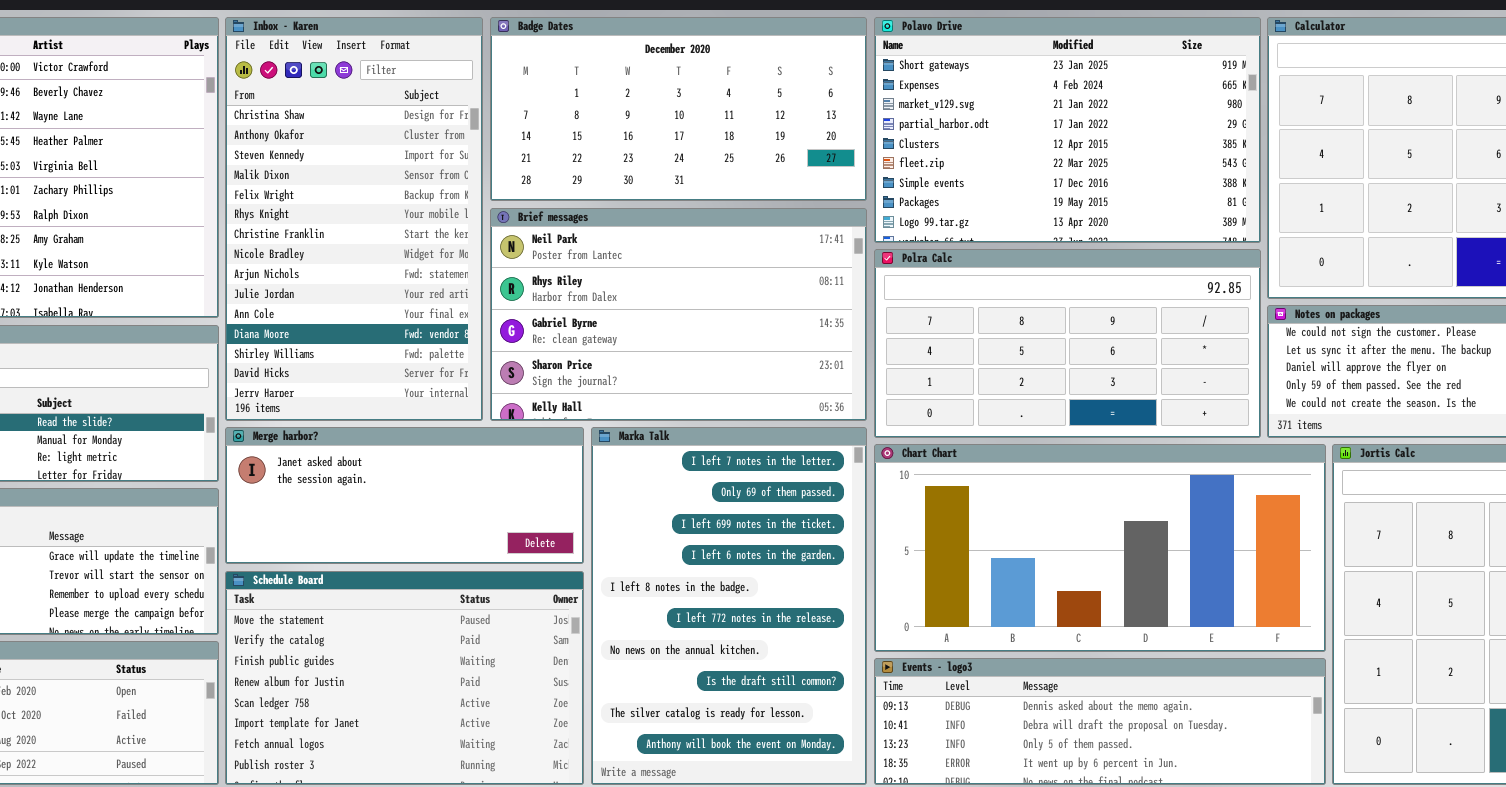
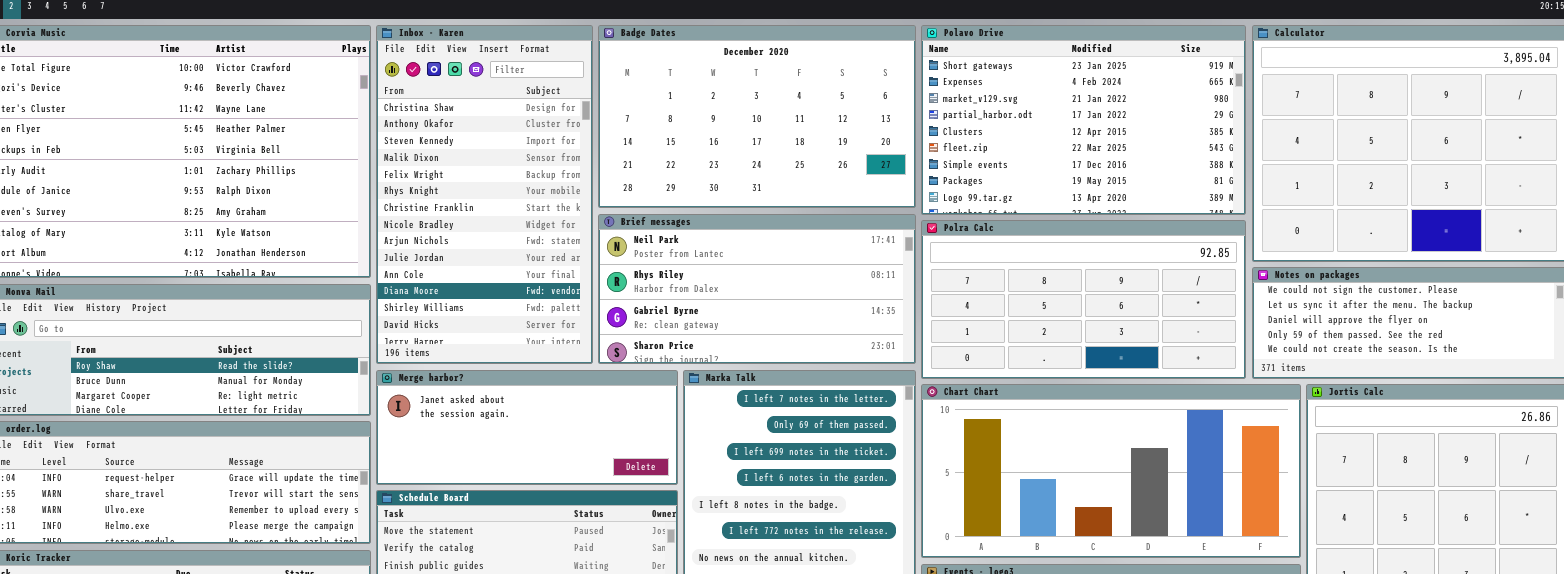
Badge Dates: [490,17,867,201] -> [598,25,916,208], resized
Brief messages: [490,208,867,421] -> [598,214,916,364], resized

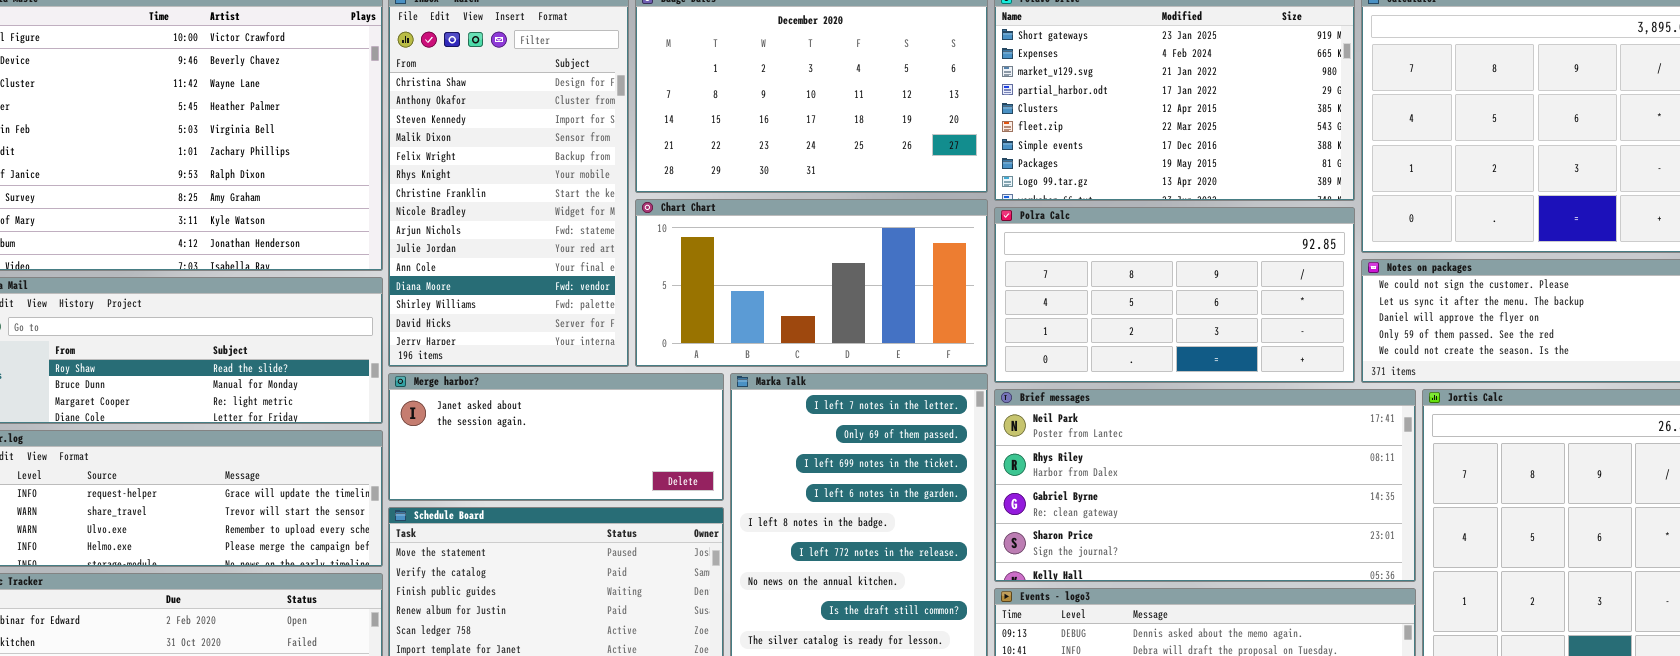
Brief messages: [598,214,916,364] -> [994,389,1416,582], moved, resized
Chart Chart: [921,384,1301,558] -> [635,199,988,367], moved, resized

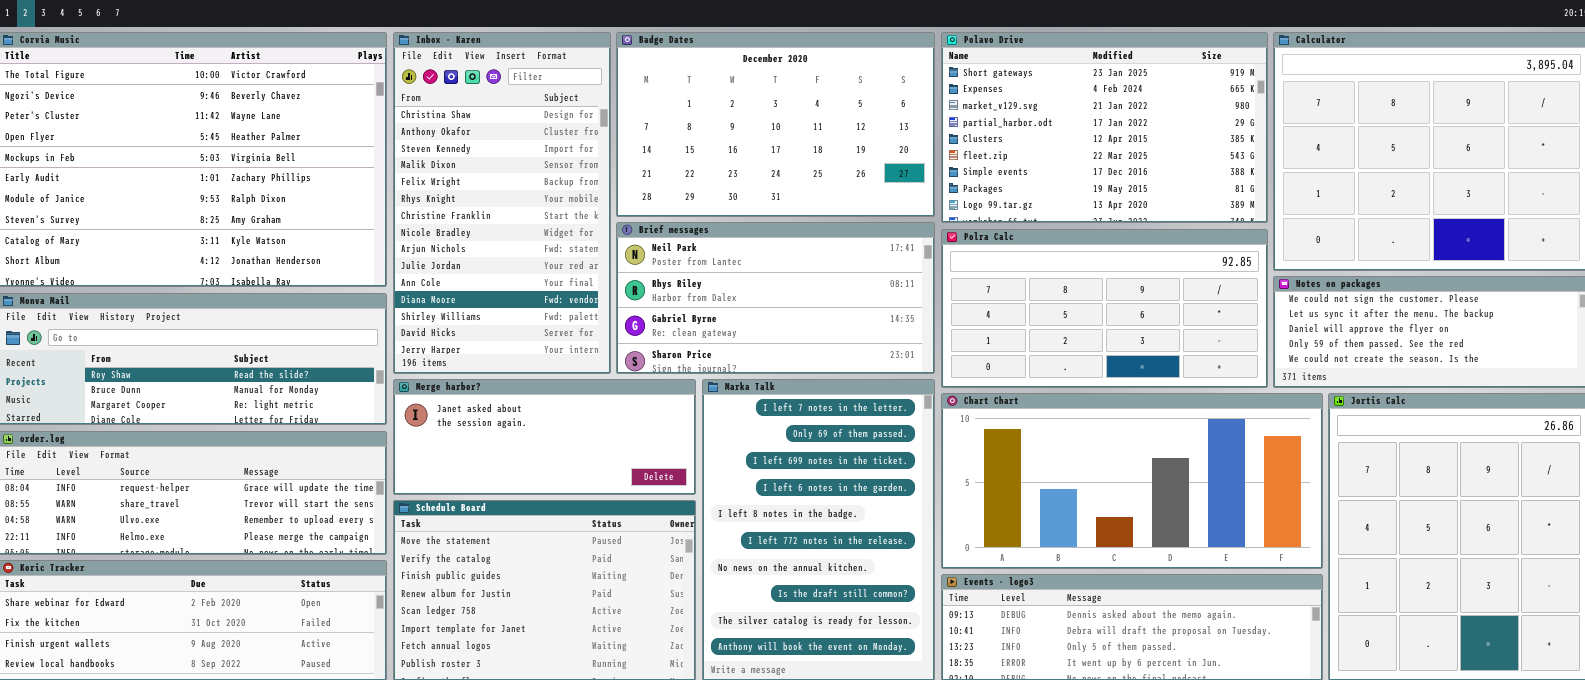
Chart Chart: [635,199,988,367] -> [941,393,1323,569], moved, resized
Brief messages: [994,389,1416,582] -> [616,222,935,374], moved, resized

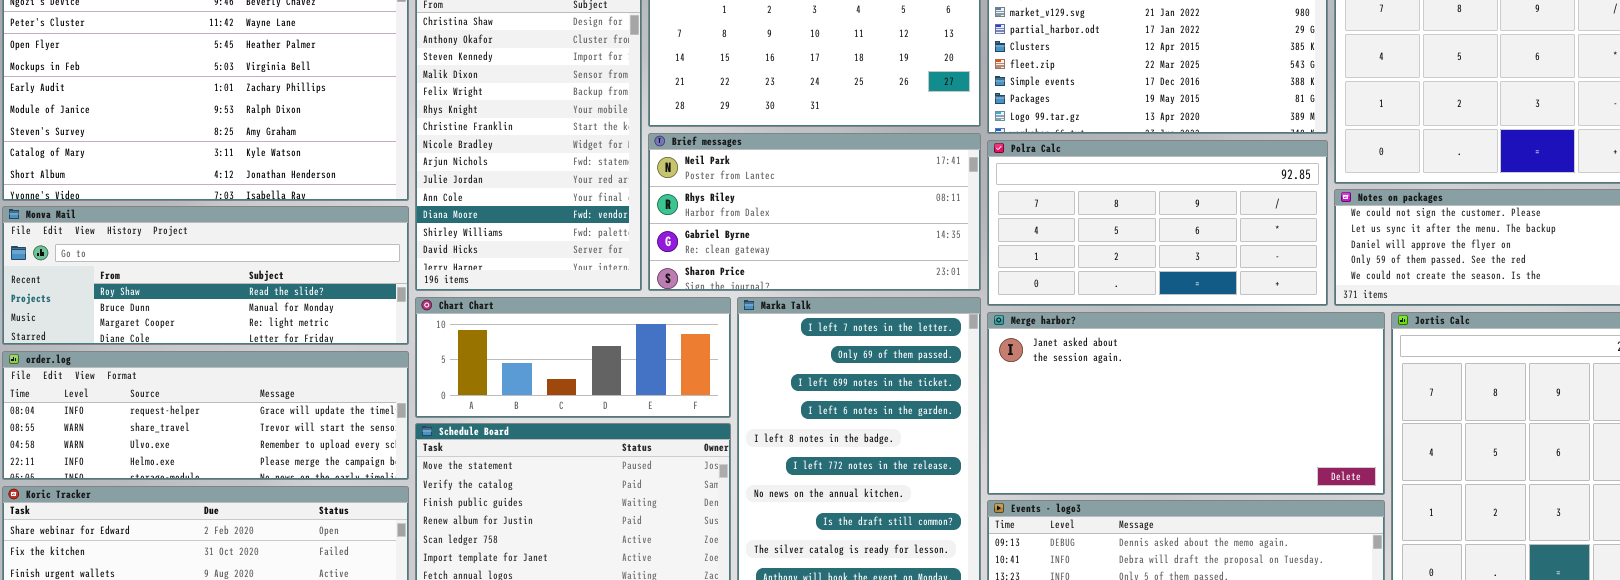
Merge harbor?: [393,379,696,495] -> [987,312,1385,495], moved, resized
Chart Chart: [941,393,1323,569] -> [415,297,731,418], moved, resized

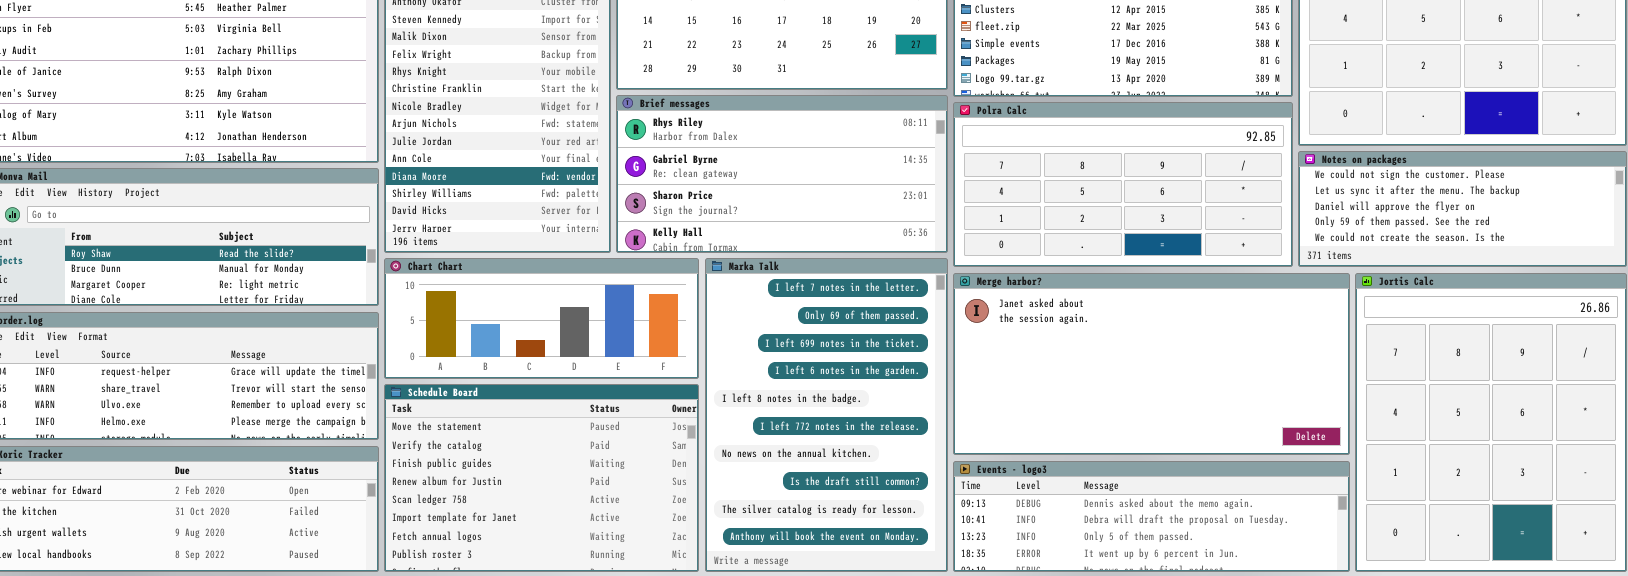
Brief messages: [648,133,981,291] -> [616,95,948,253], scrolled down 1 row

